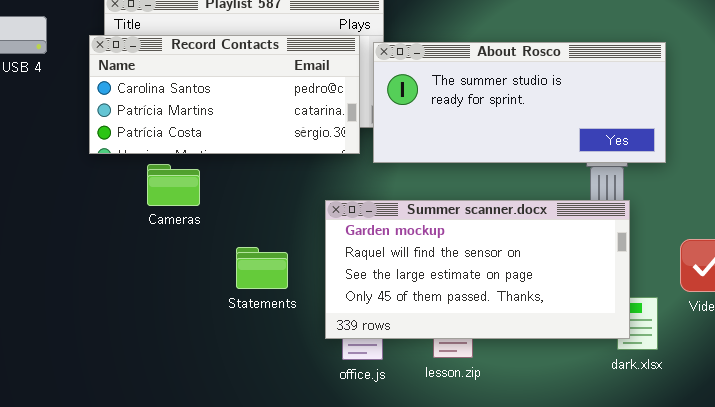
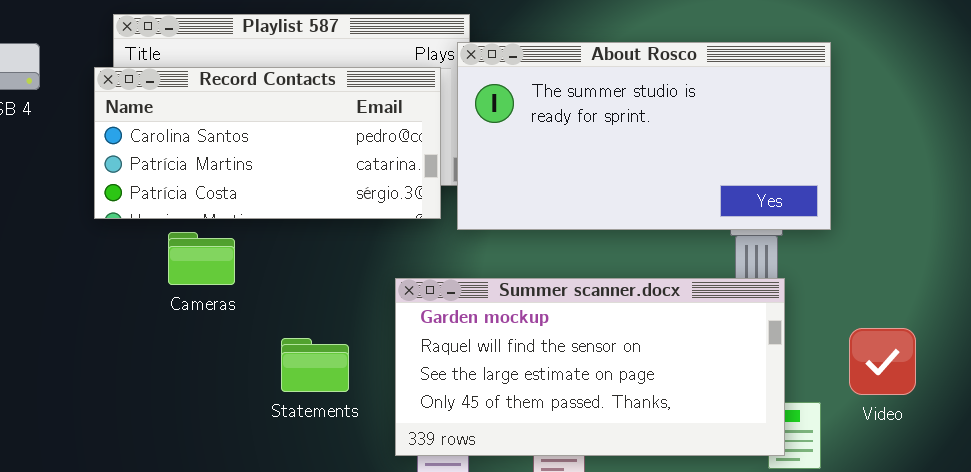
About Rosco: [373,42,666,163] -> [457,42,831,230], resized

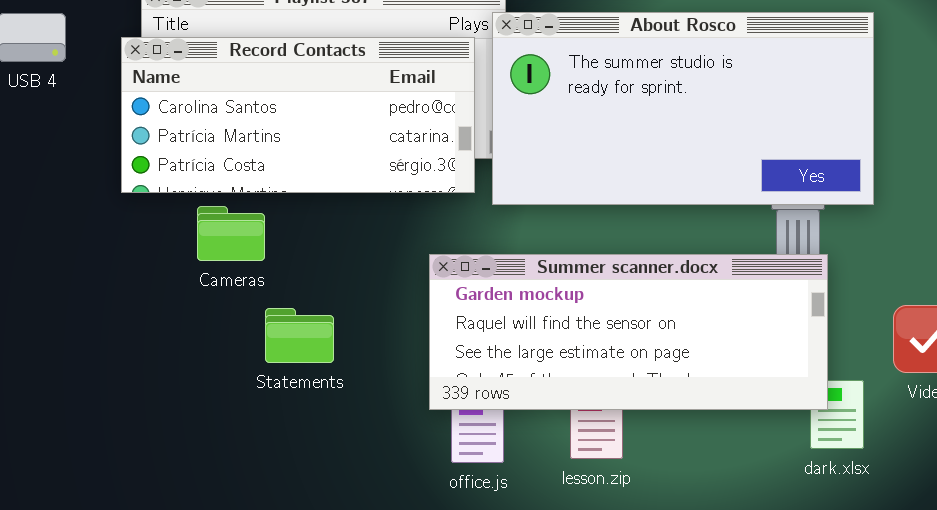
Summer scanner.docx: [395,278,785,456] -> [429,254,828,410], resized
Statements: [281,338,349,392] -> [265,308,334,363], moved

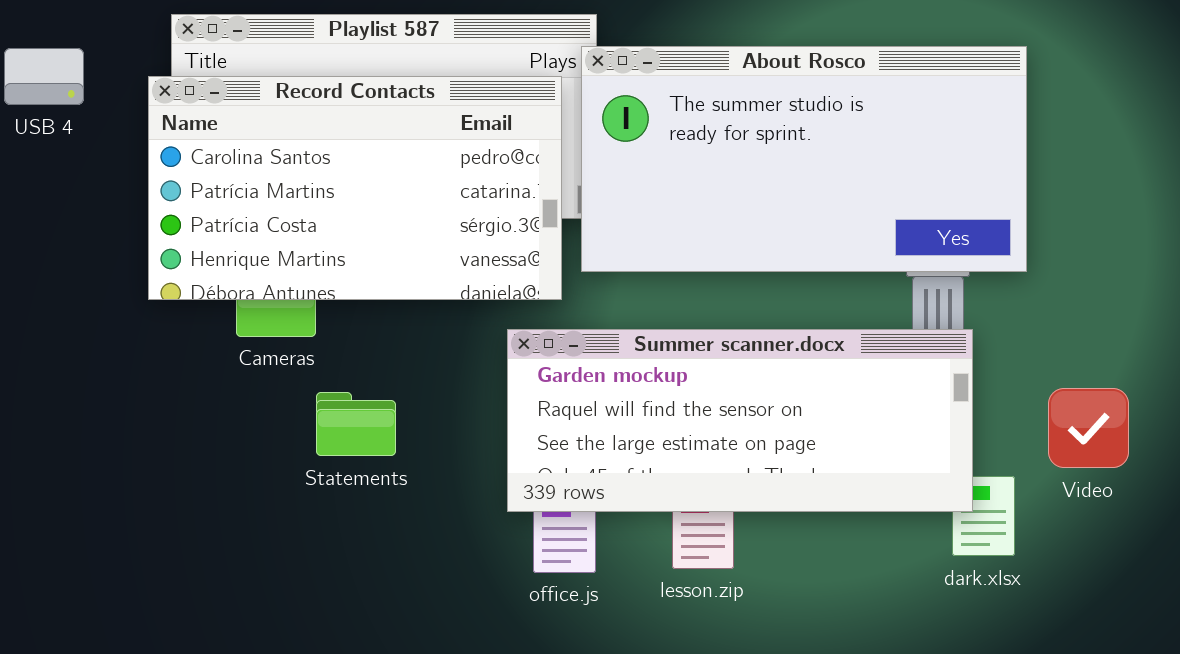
Record Contacts: [121,37,475,193] -> [148,76,562,300], resized

